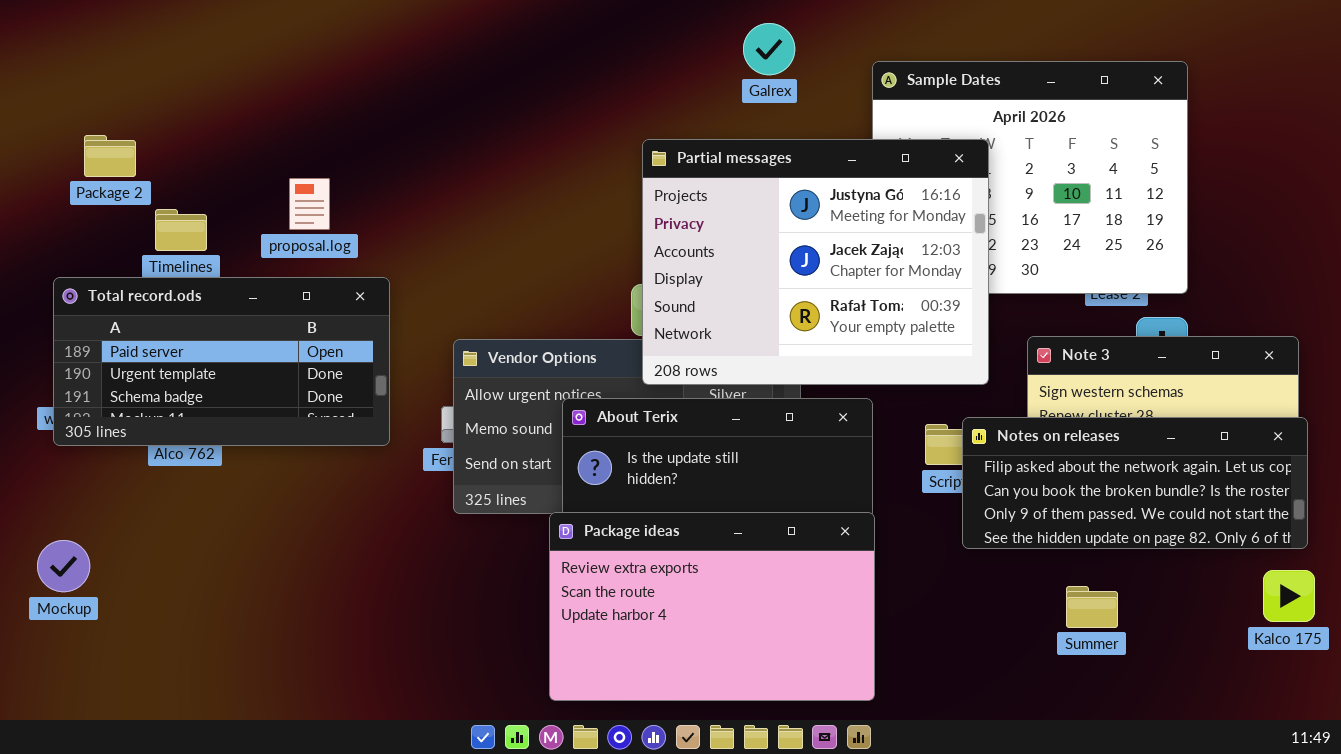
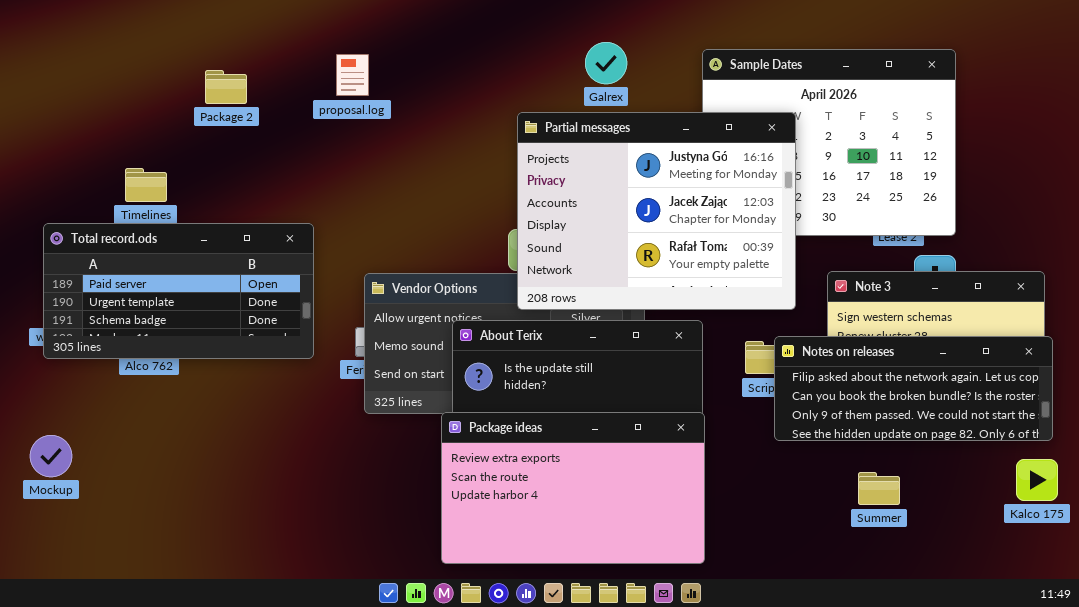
Galrex: [743,23,795,75] -> [585,42,627,84], moved
Package 2: [84,135,136,177] -> [205,70,247,104], moved
proposal.log: [289,178,330,230] -> [336,54,369,96], moved

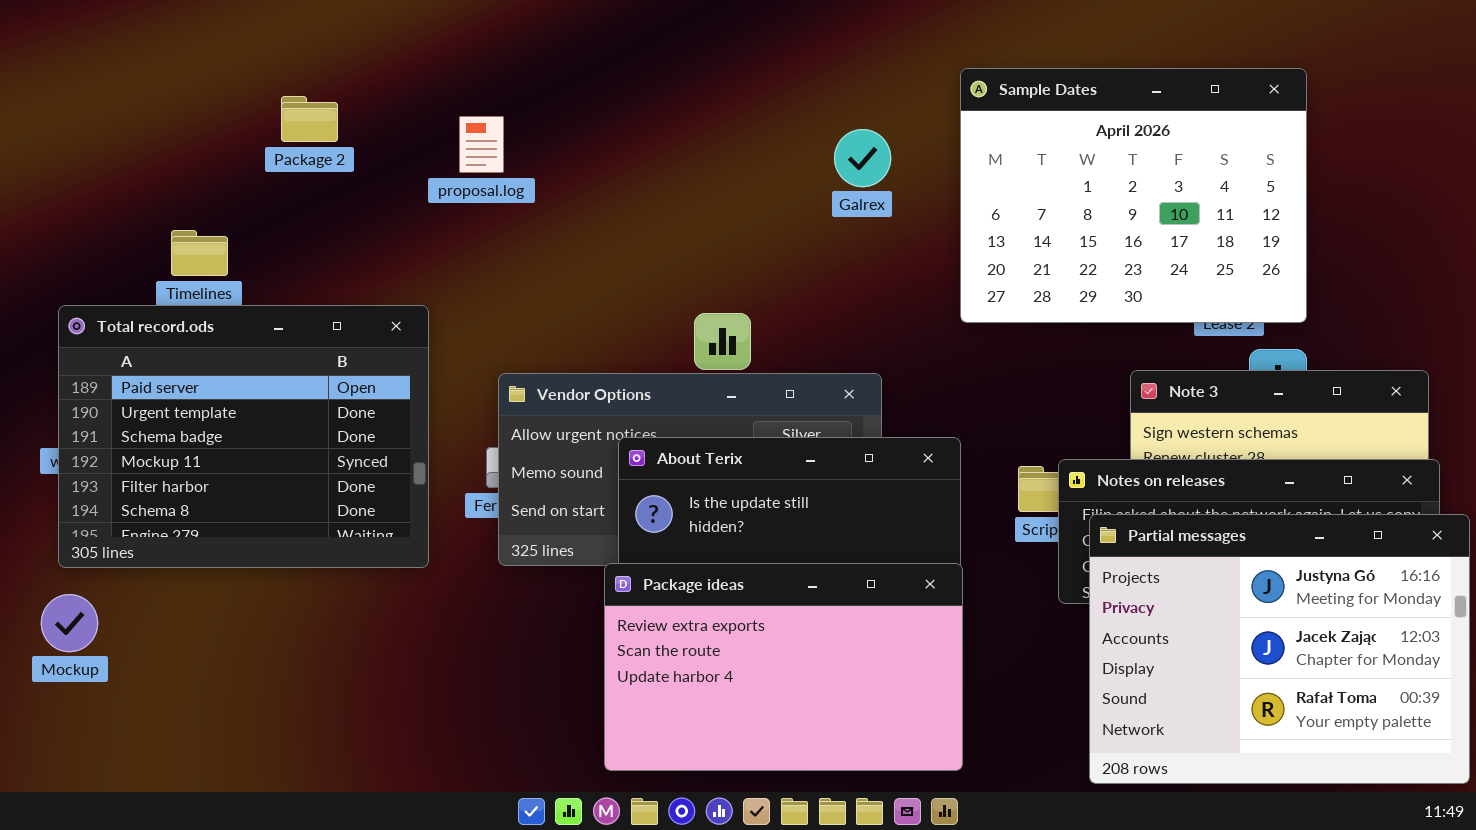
Galrex: [585,42,627,84] -> [834,129,891,187], moved
proposal.log: [336,54,369,96] -> [459,116,504,173], moved
Partial messages: [517,112,796,310] -> [1089,514,1470,784], moved
Total record.ods: [43,223,314,359] -> [58,305,429,568], resized

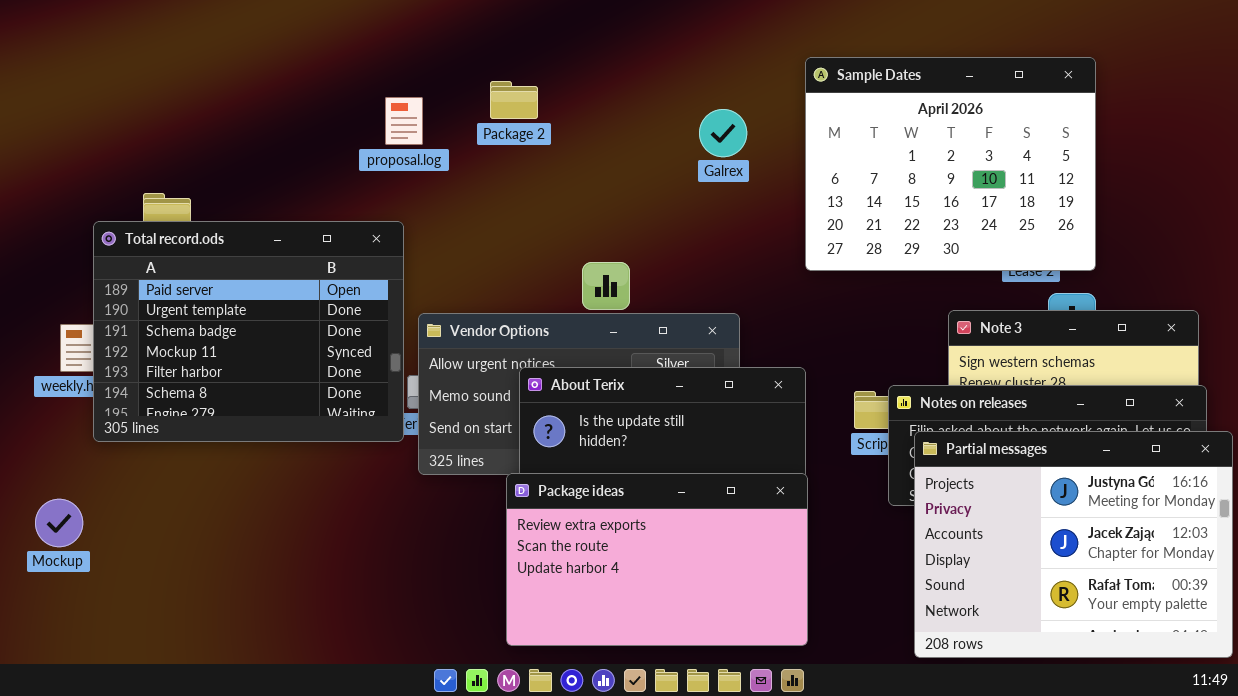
Package 2: [281,96,338,142] -> [490,81,538,119], moved
Total record.ods: [58,305,429,568] -> [93,221,404,442], moved

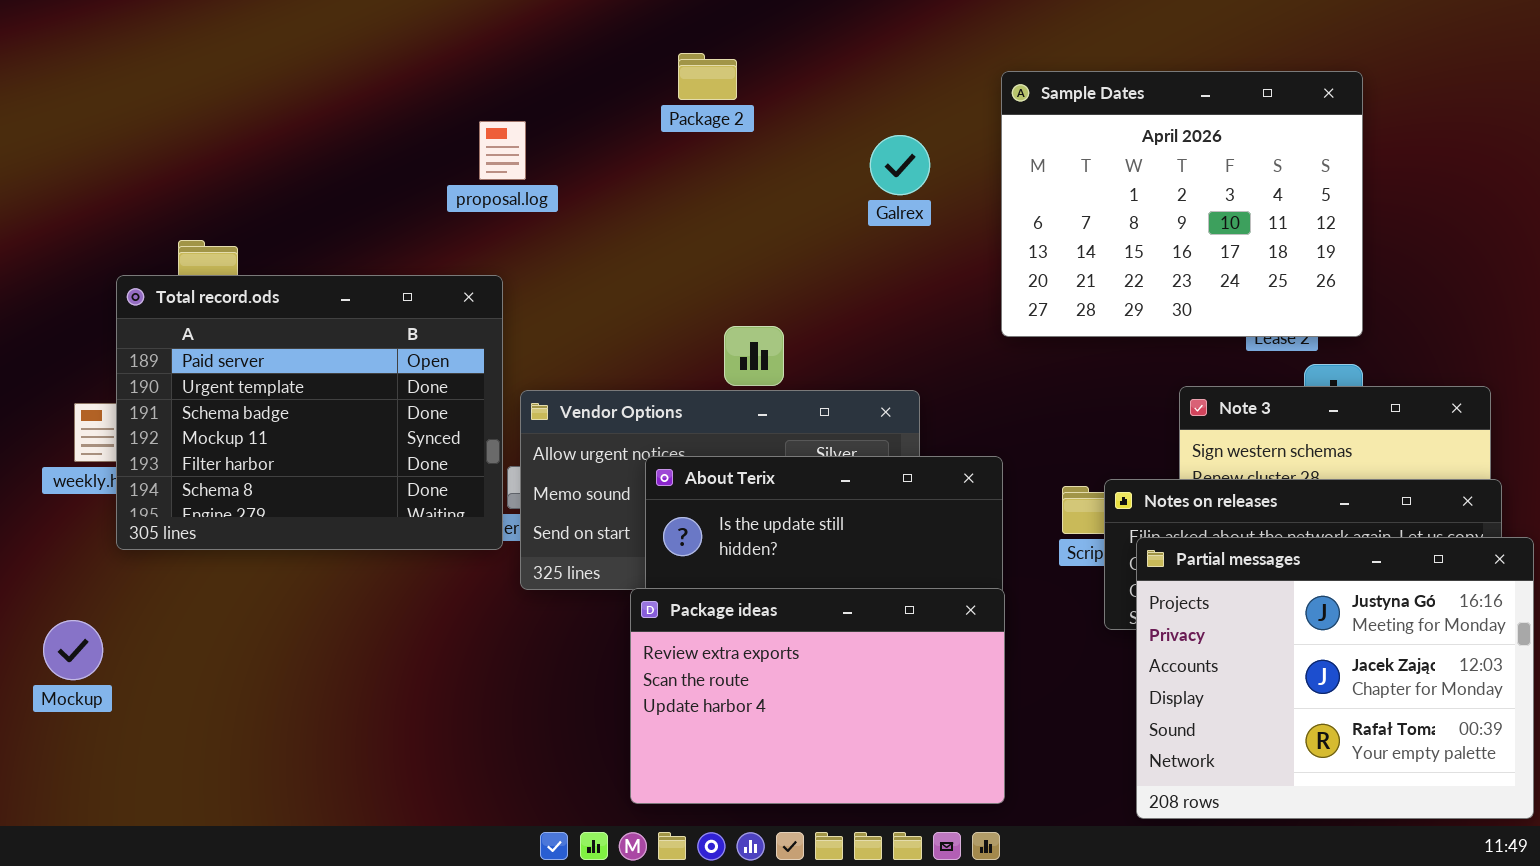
Package 2: [490,81,538,119] -> [678,53,737,100], moved

